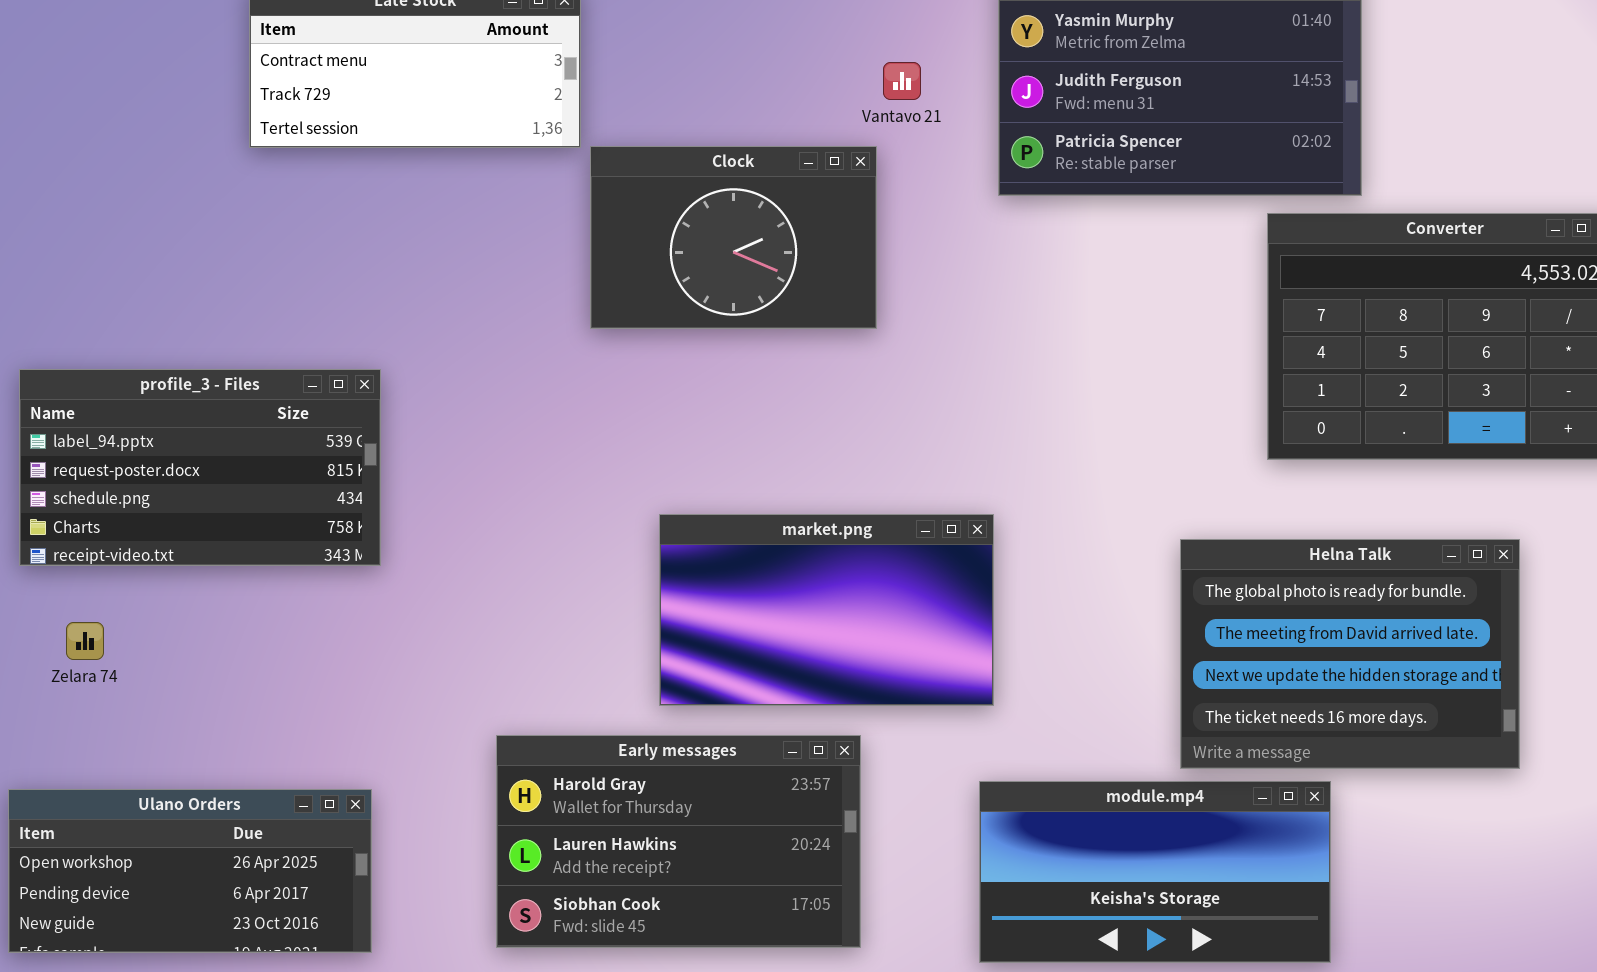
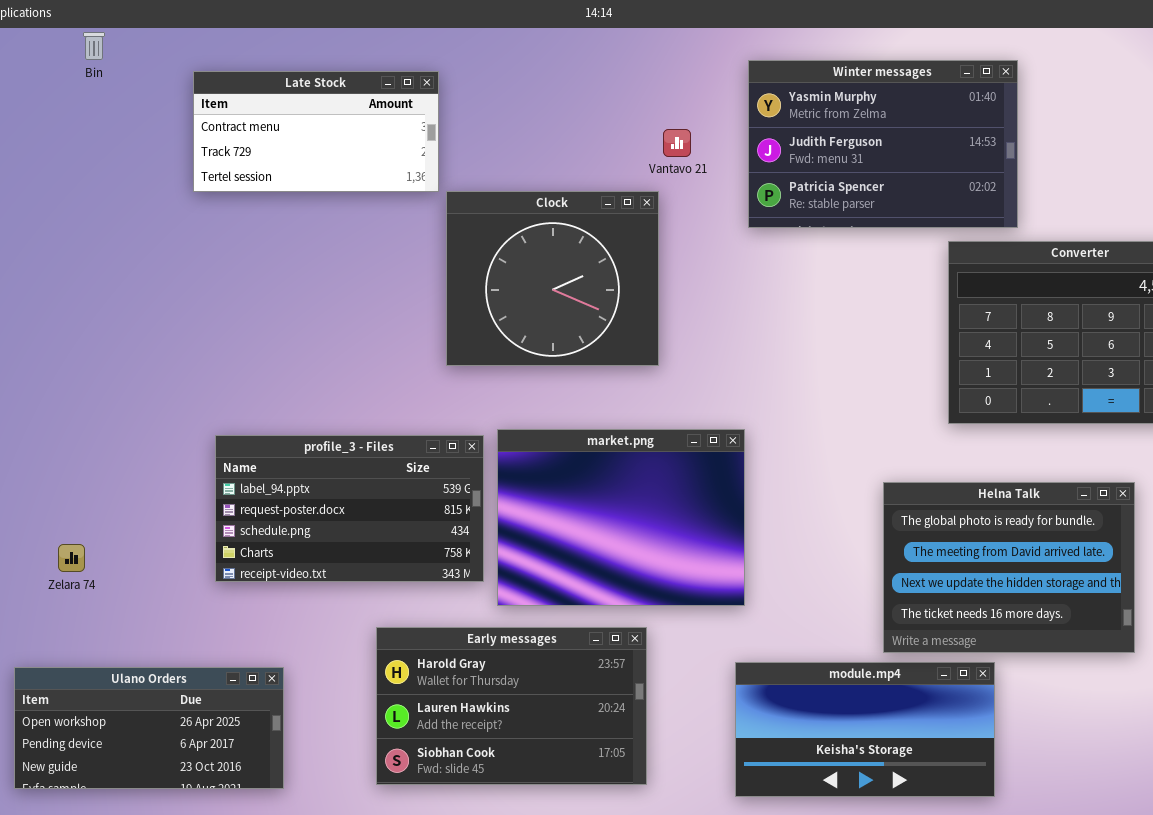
Clock: [590,146,877,329] -> [446,191,659,366], resized
profile_3 - Files: [19,369,381,566] -> [215,435,484,582], moved
market.png: [659,514,994,706] -> [497,429,745,606], resized

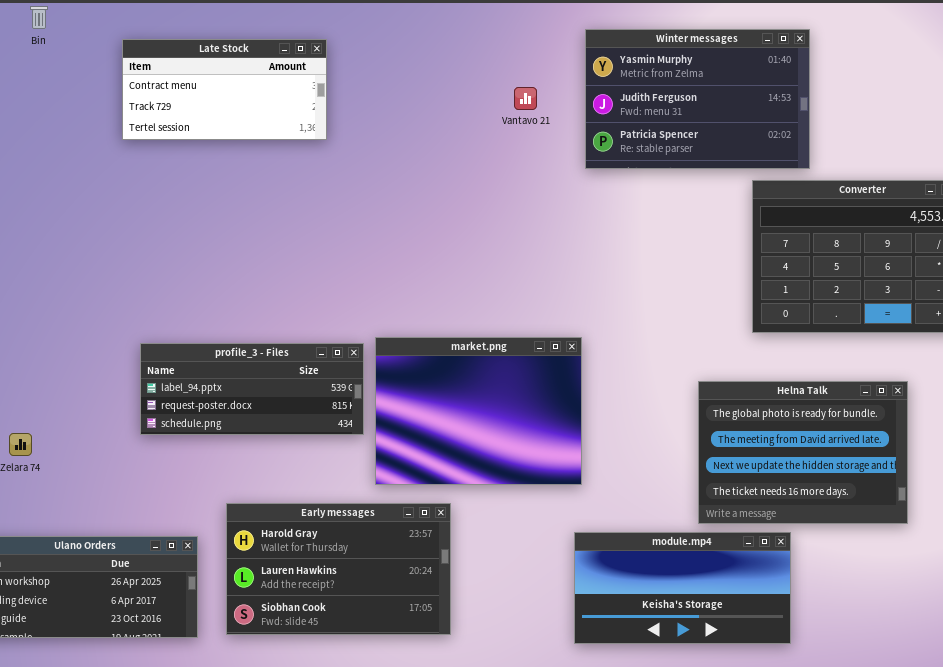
Clock: [446,191,659,366] -> none, closed
profile_3 - Files: [215,435,484,582] -> [140,343,364,435], resized
Early messages: [376,627,647,785] -> [226,503,451,635], moved

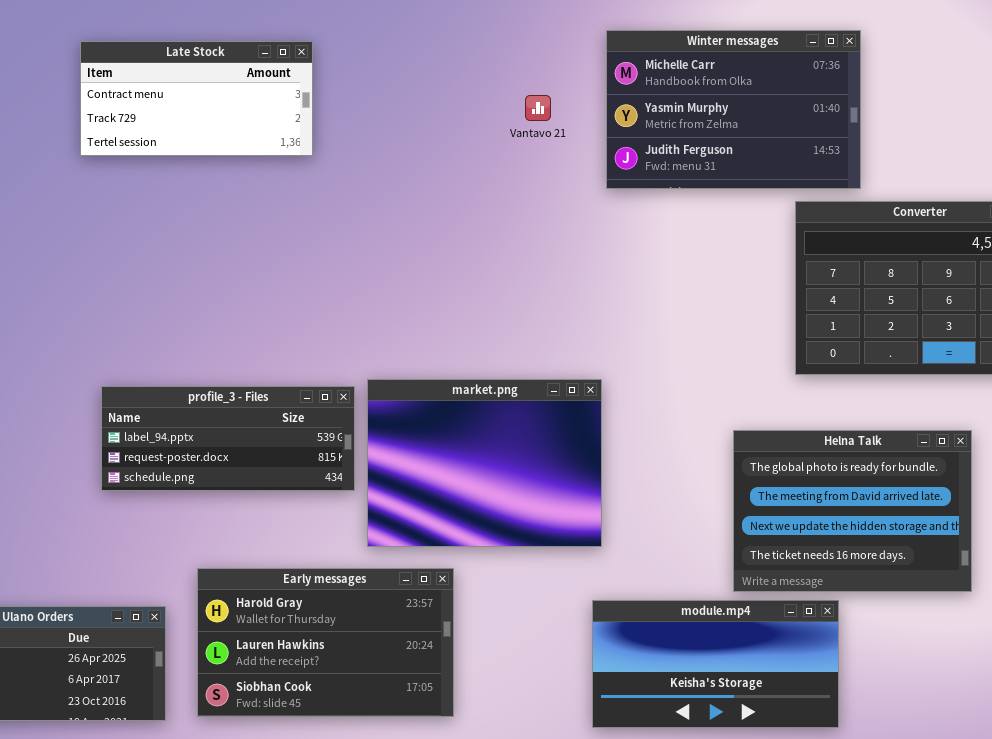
Winter messages: [585,29,810,169] -> [606,30,861,189], scrolled up 1 row

